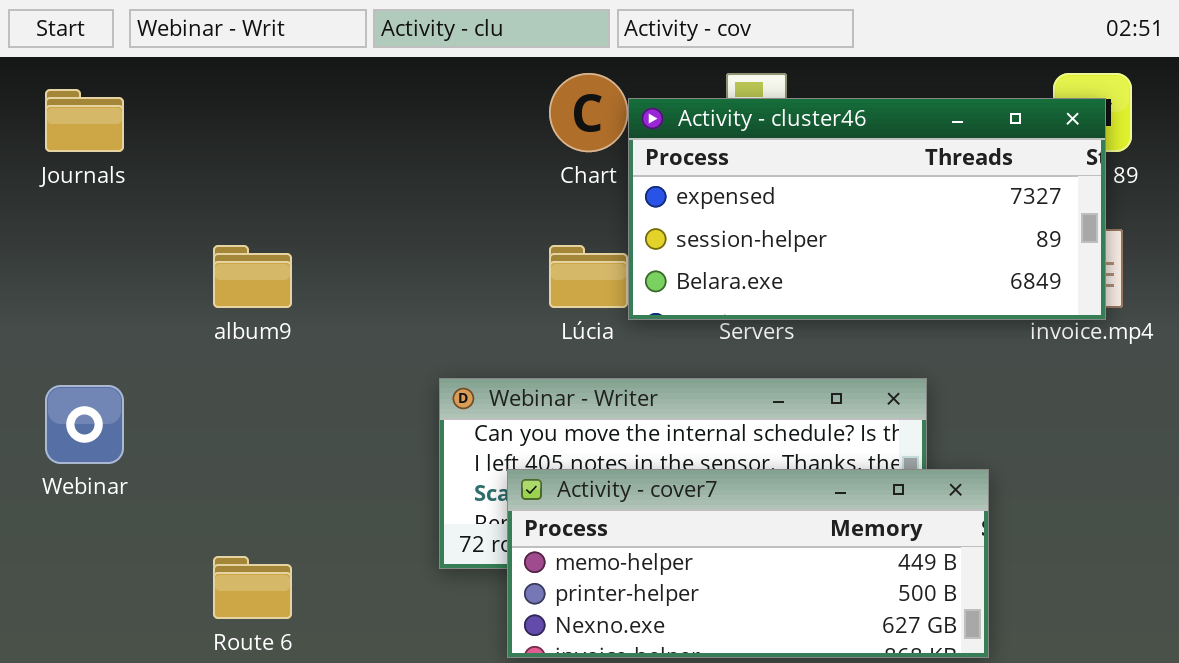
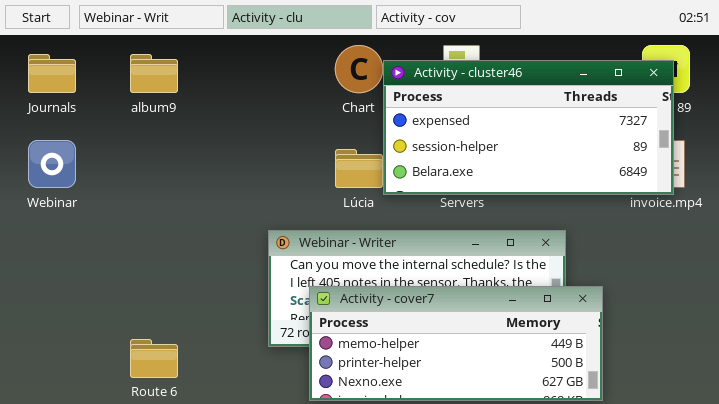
album9: [213,245,292,308] -> [130,54,178,93], moved
Webinar: [45,385,124,464] -> [28,140,76,188], moved

